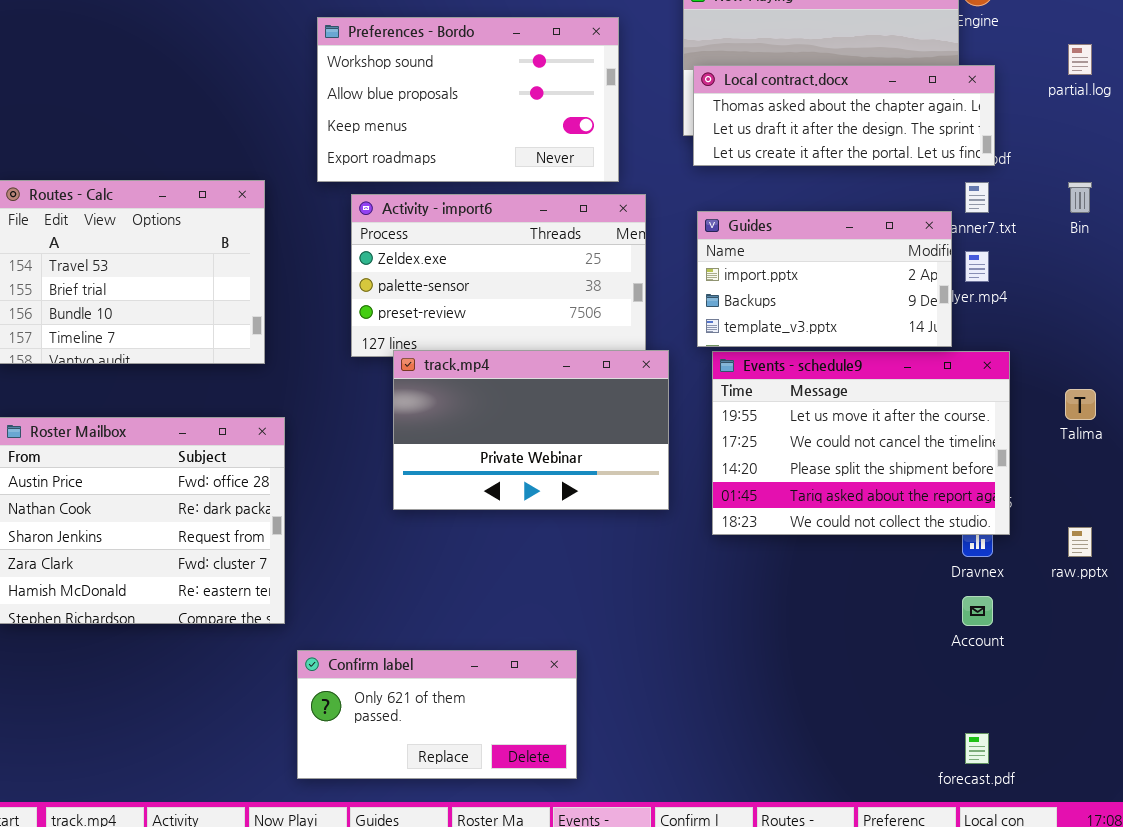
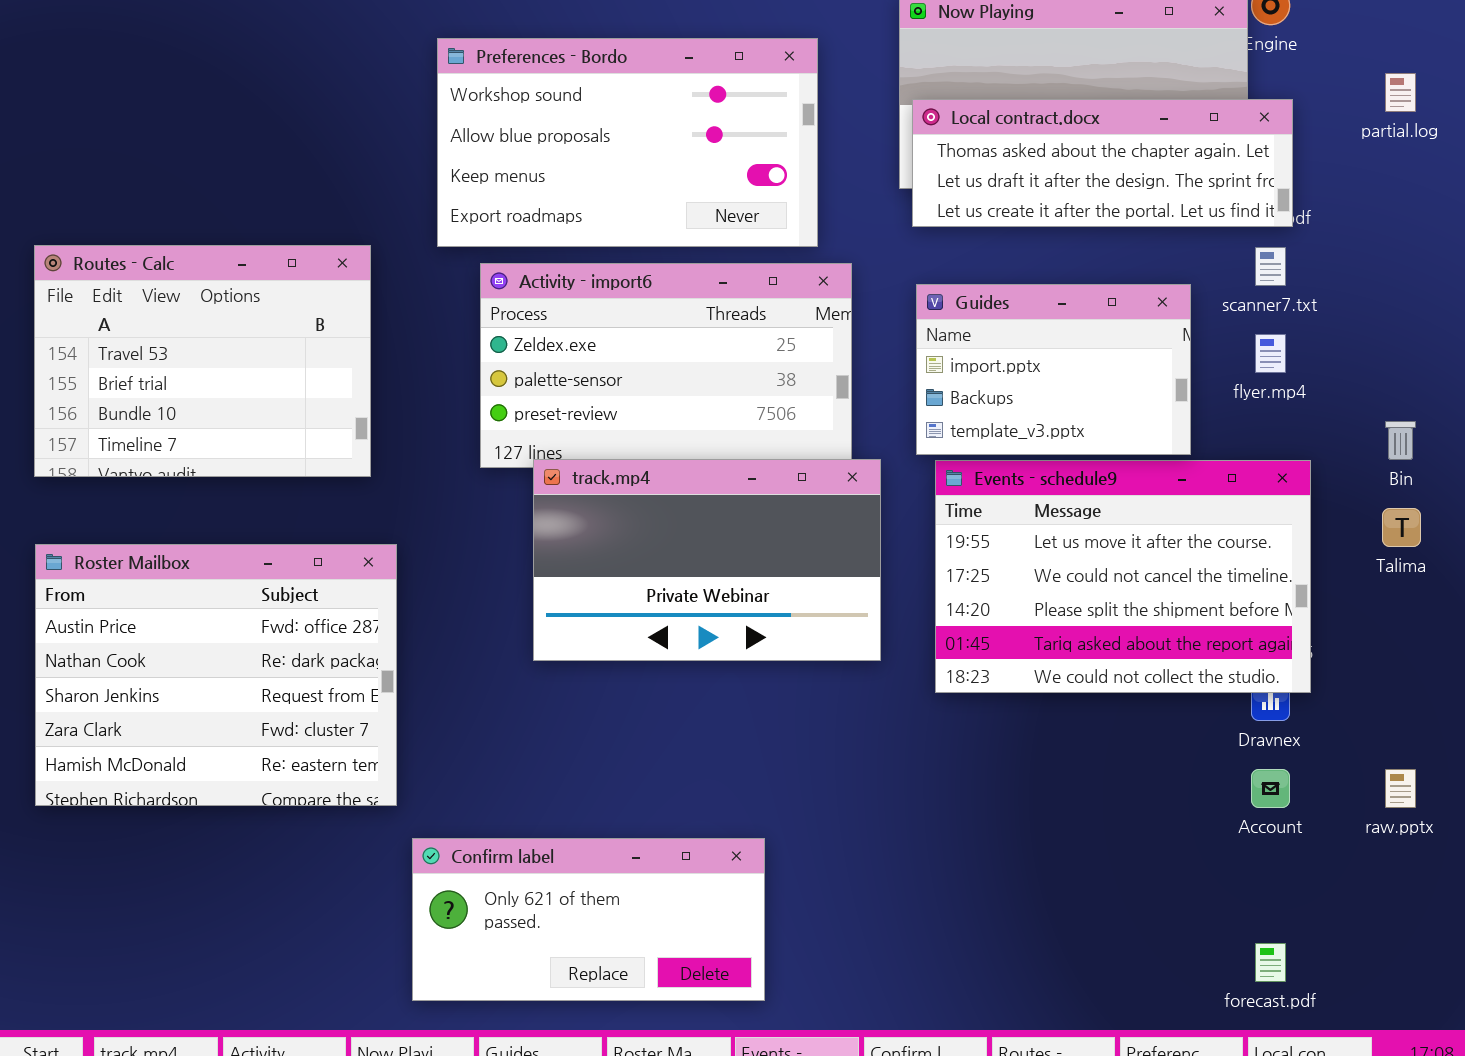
Bin: [1068,182,1092,213] -> [1385,421,1416,460], moved
Guides: [697,211,952,347] -> [916,284,1191,455], resized
raw.pptx: [1068,527,1092,557] -> [1385,769,1416,808], moved

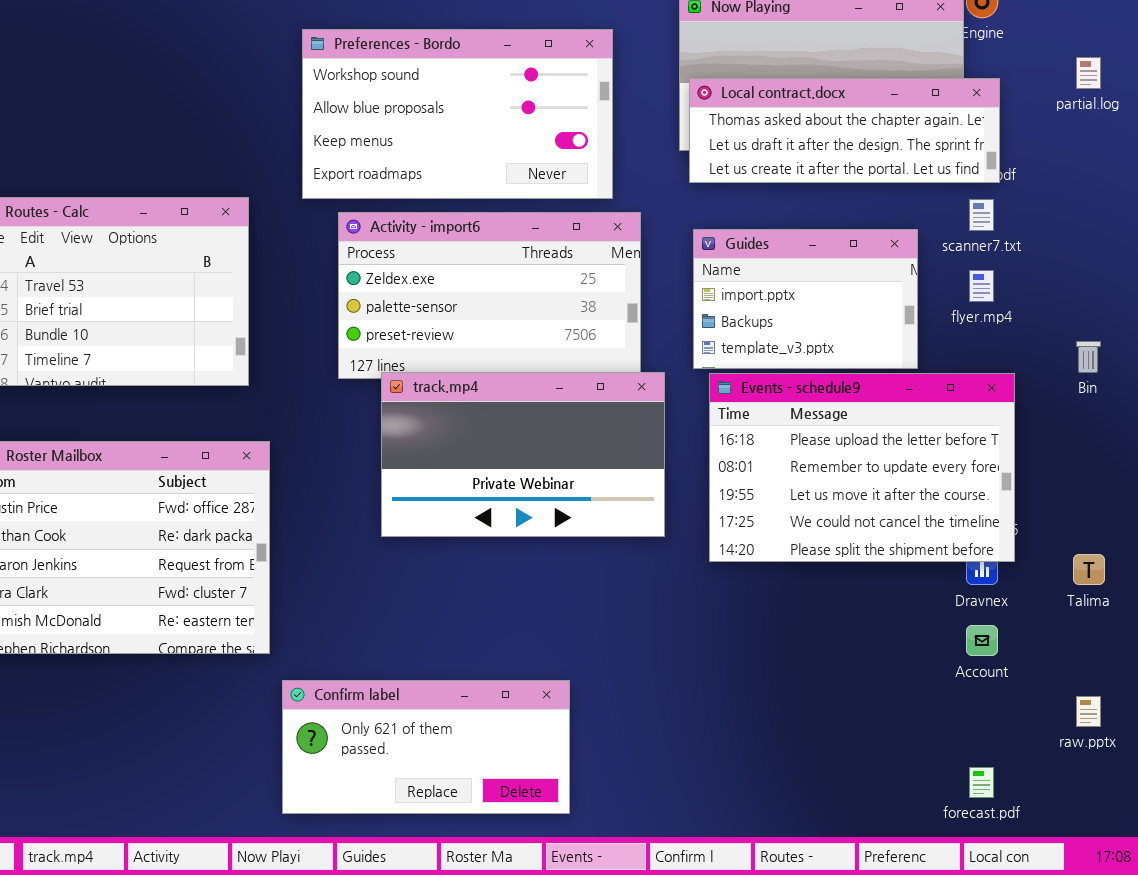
Events - schedule9: [935,460,1311,693] -> [709,373,1015,562], scrolled up 2 rows
Talima: [1382,508,1421,547] -> [1073,554,1105,585], moved
raw.pptx: [1385,769,1416,808] -> [1076,696,1101,727], moved

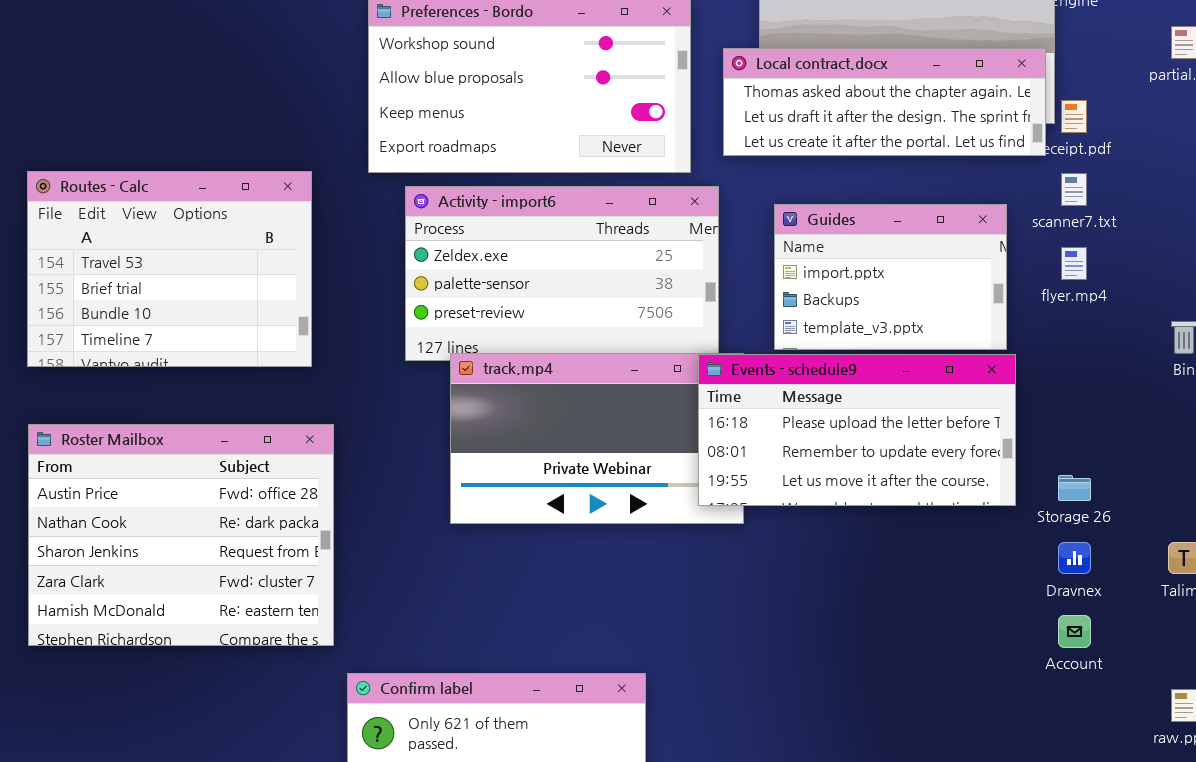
Local contract.docx: [689,78,1000,183] -> [723,48,1046,156], moved
Events - schedule9: [709,373,1015,562] -> [698,354,1016,506], moved, resized

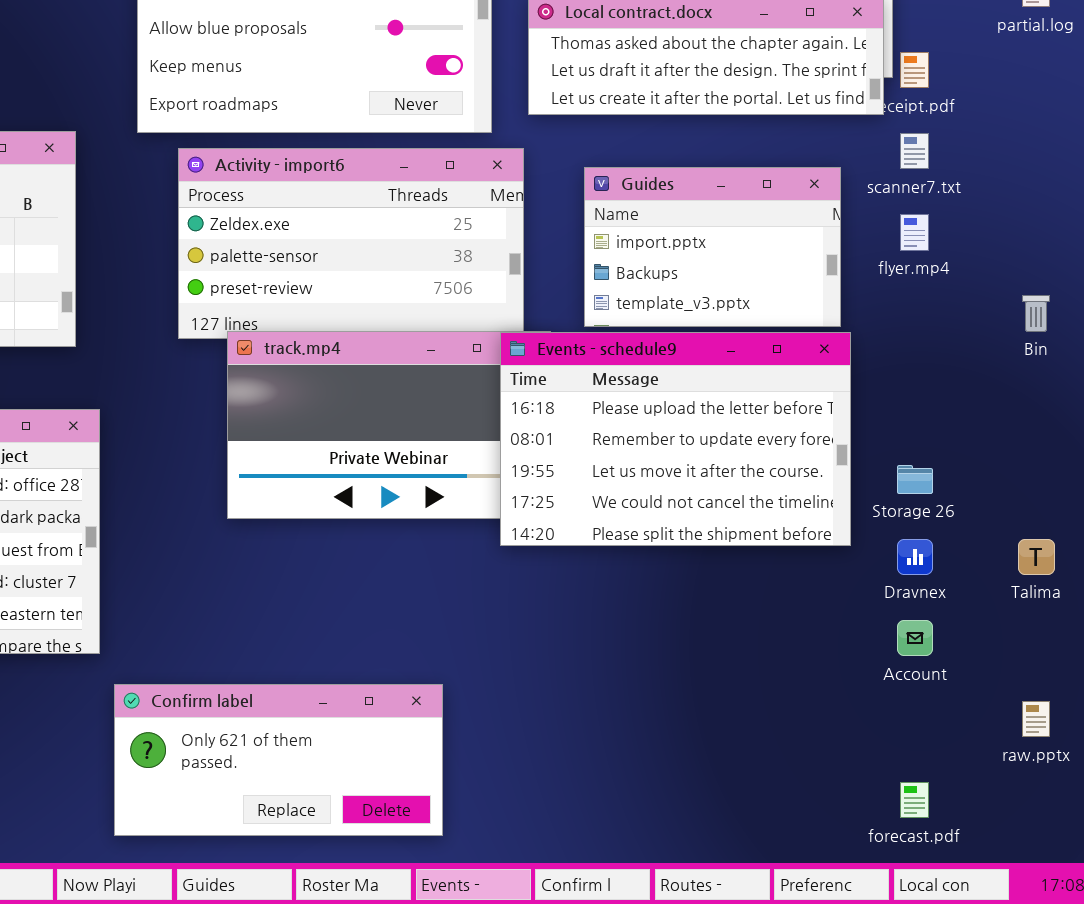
Events - schedule9: [698,354,1016,506] -> [500,332,851,546], resized

